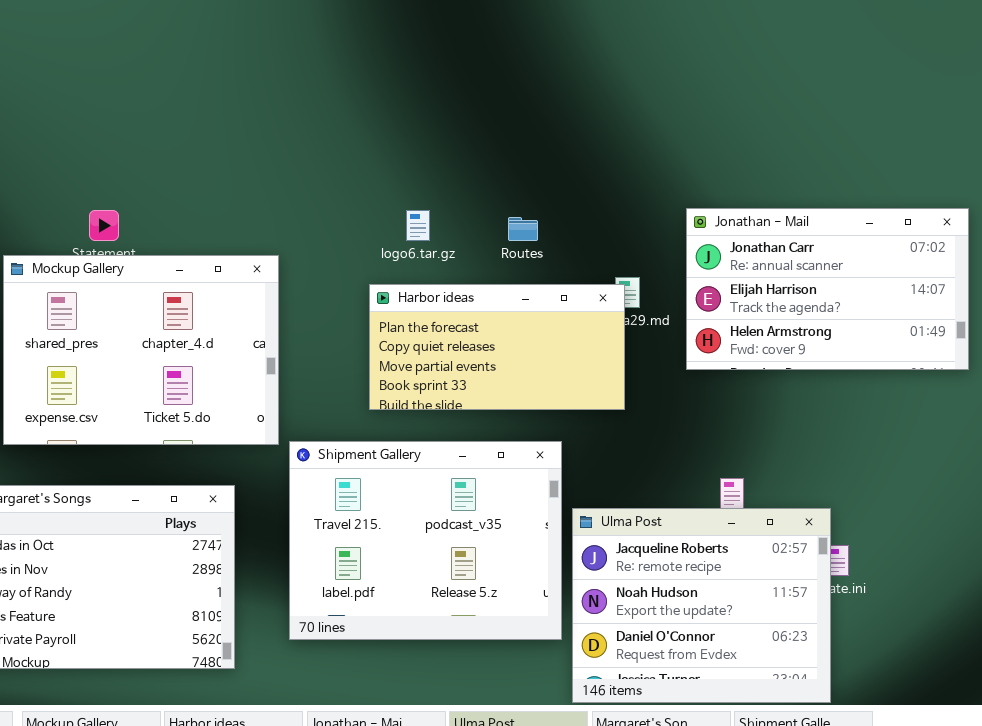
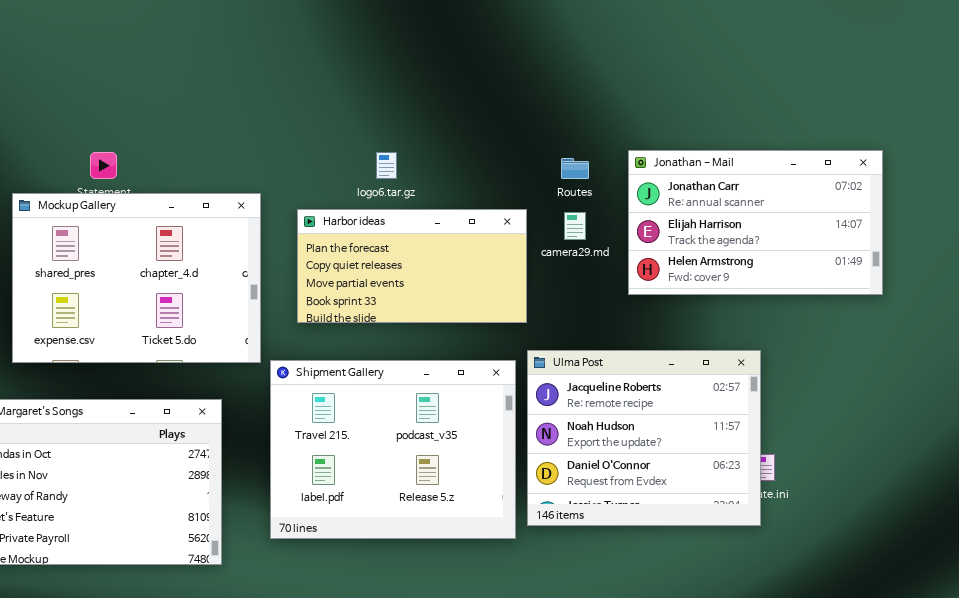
Routes: [508,217,538,241] -> [561,158,589,179], moved
Harbor ideas: [369,284,625,410] -> [297,209,527,323], moved
Ulma Post: [572,508,831,703] -> [527,350,761,526], moved

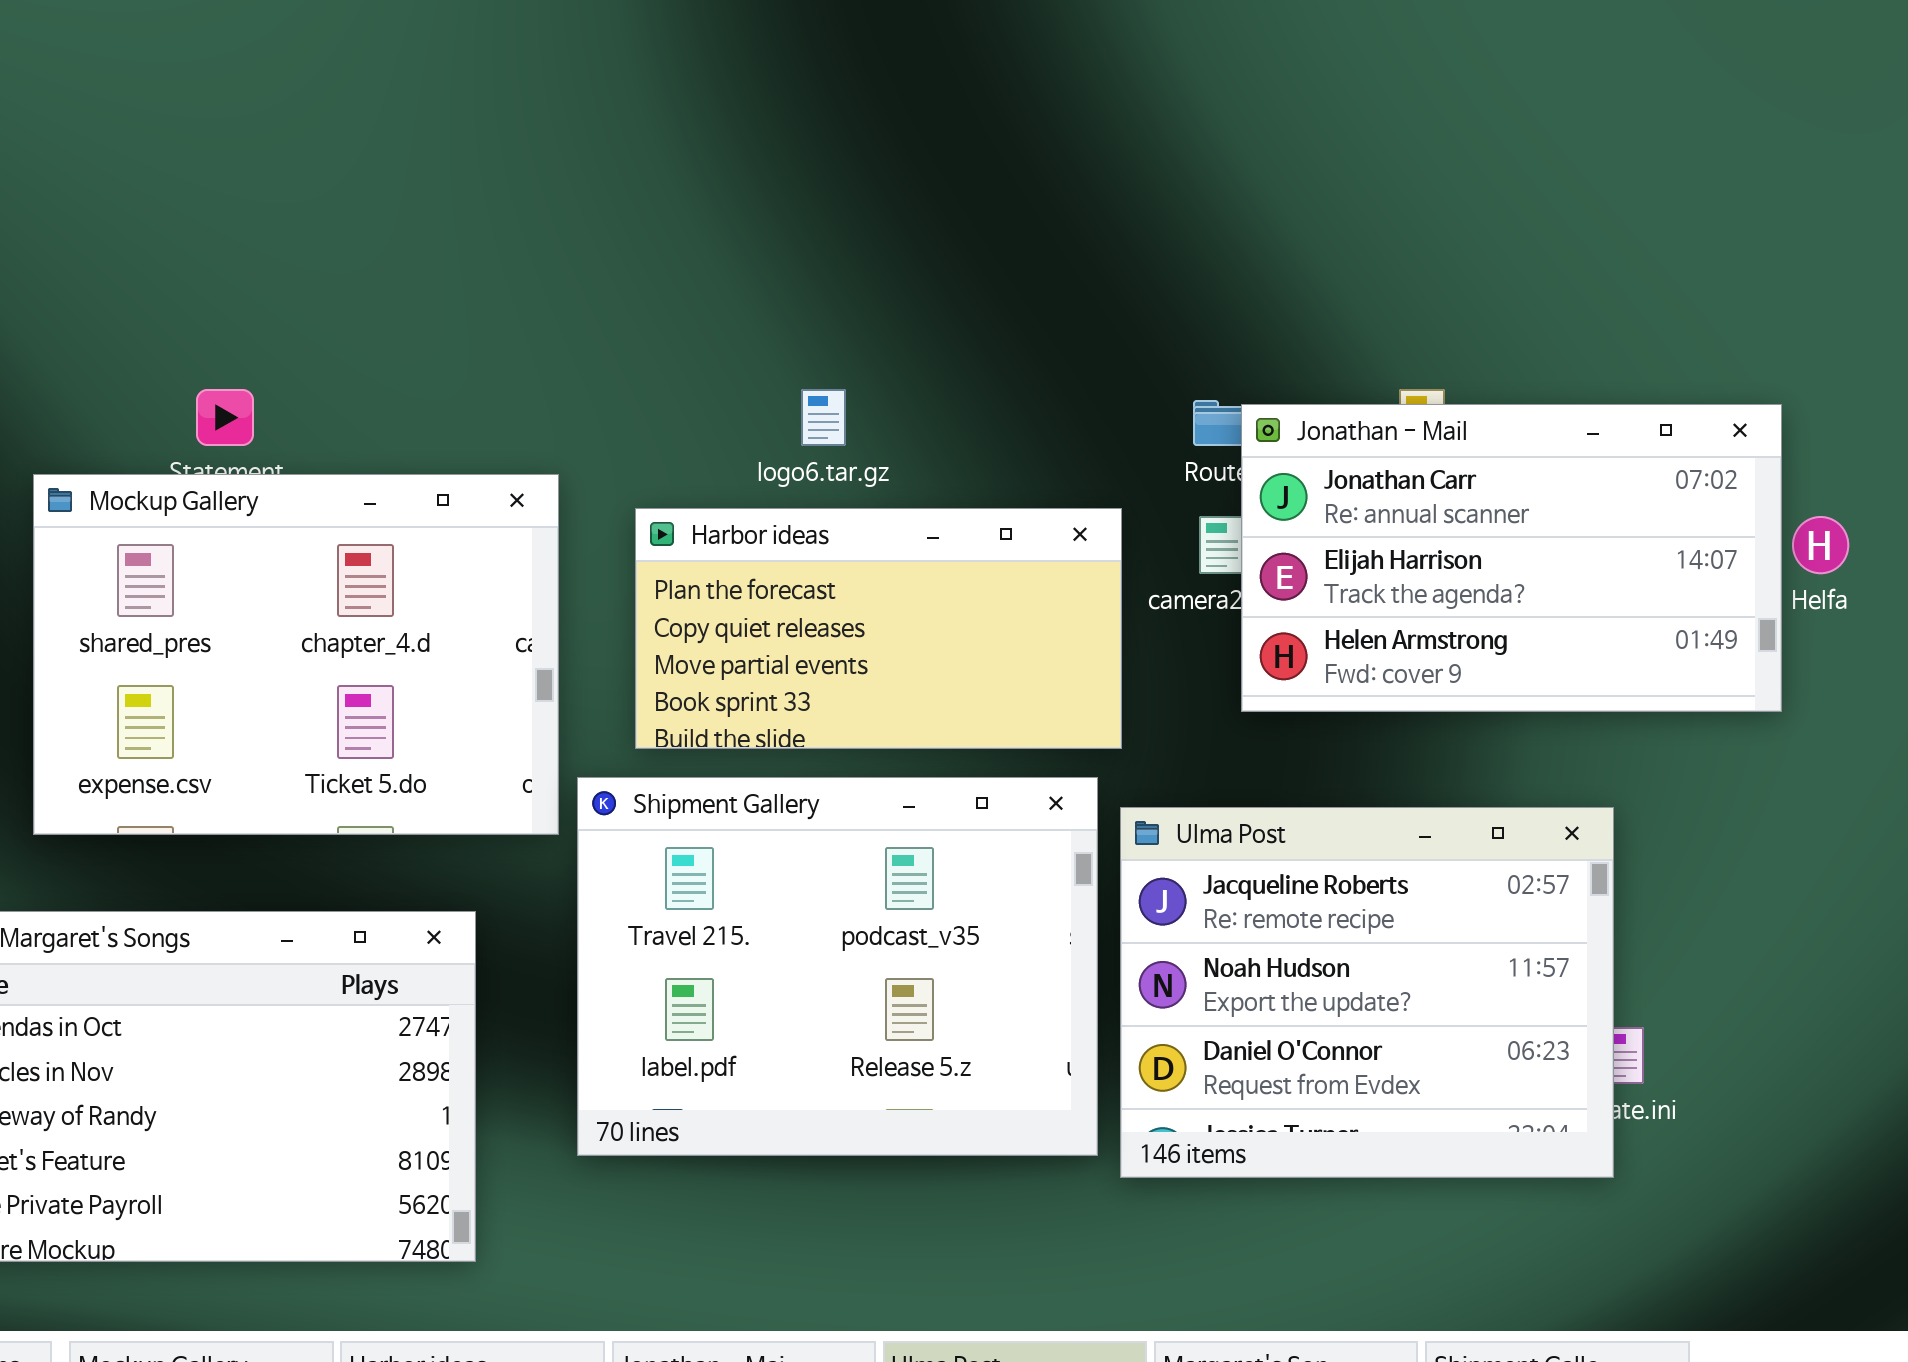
Jonathan - Mail: [628,150,883,295] -> [1241,404,1782,712], moved
Shipment Gallery: [270,360,516,539] -> [577,777,1098,1156], moved

